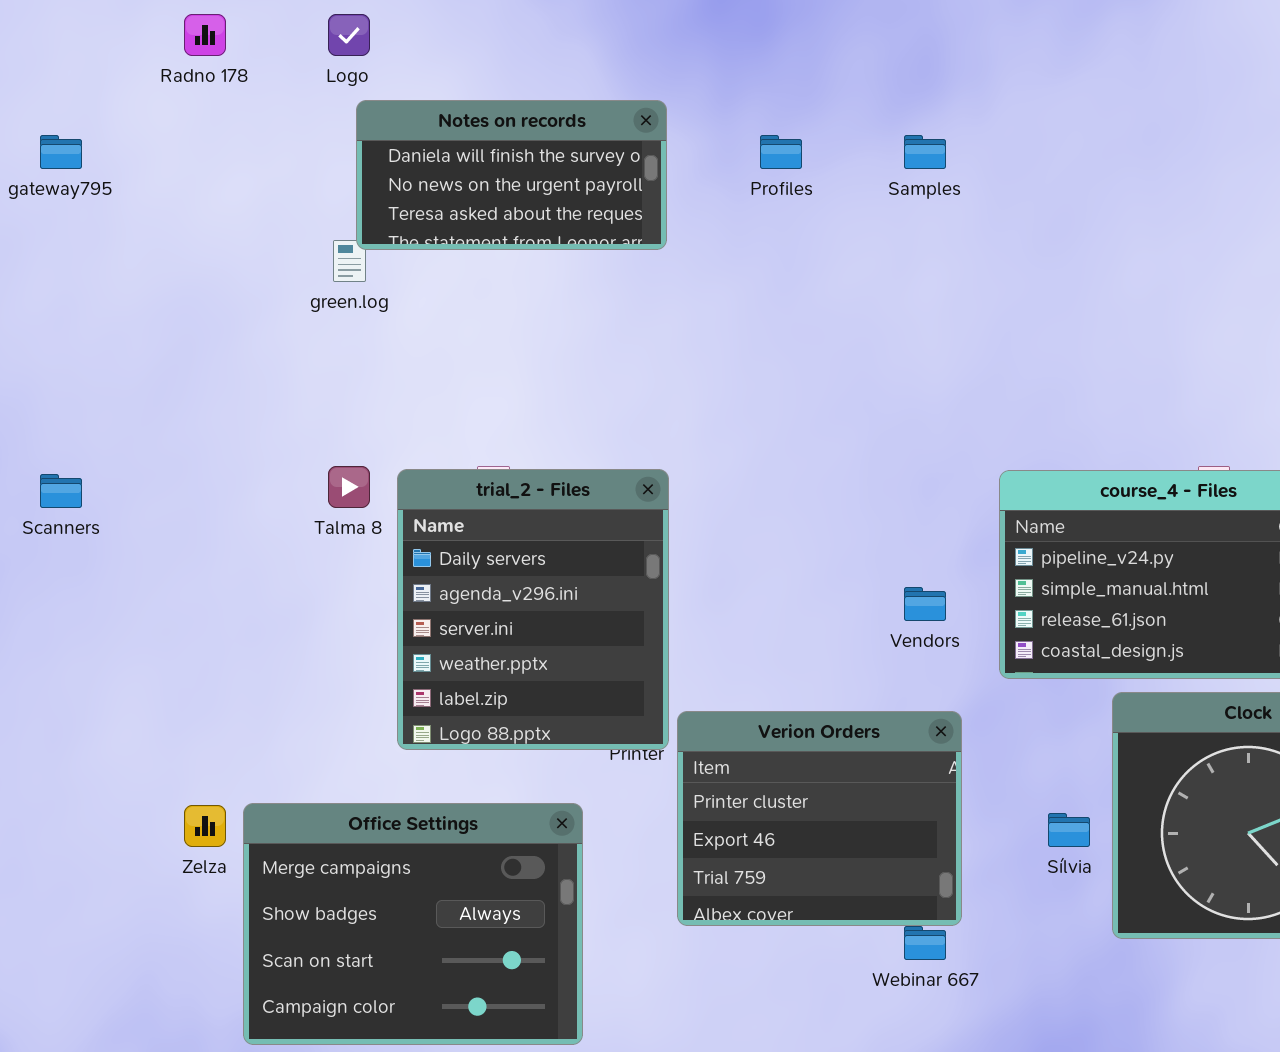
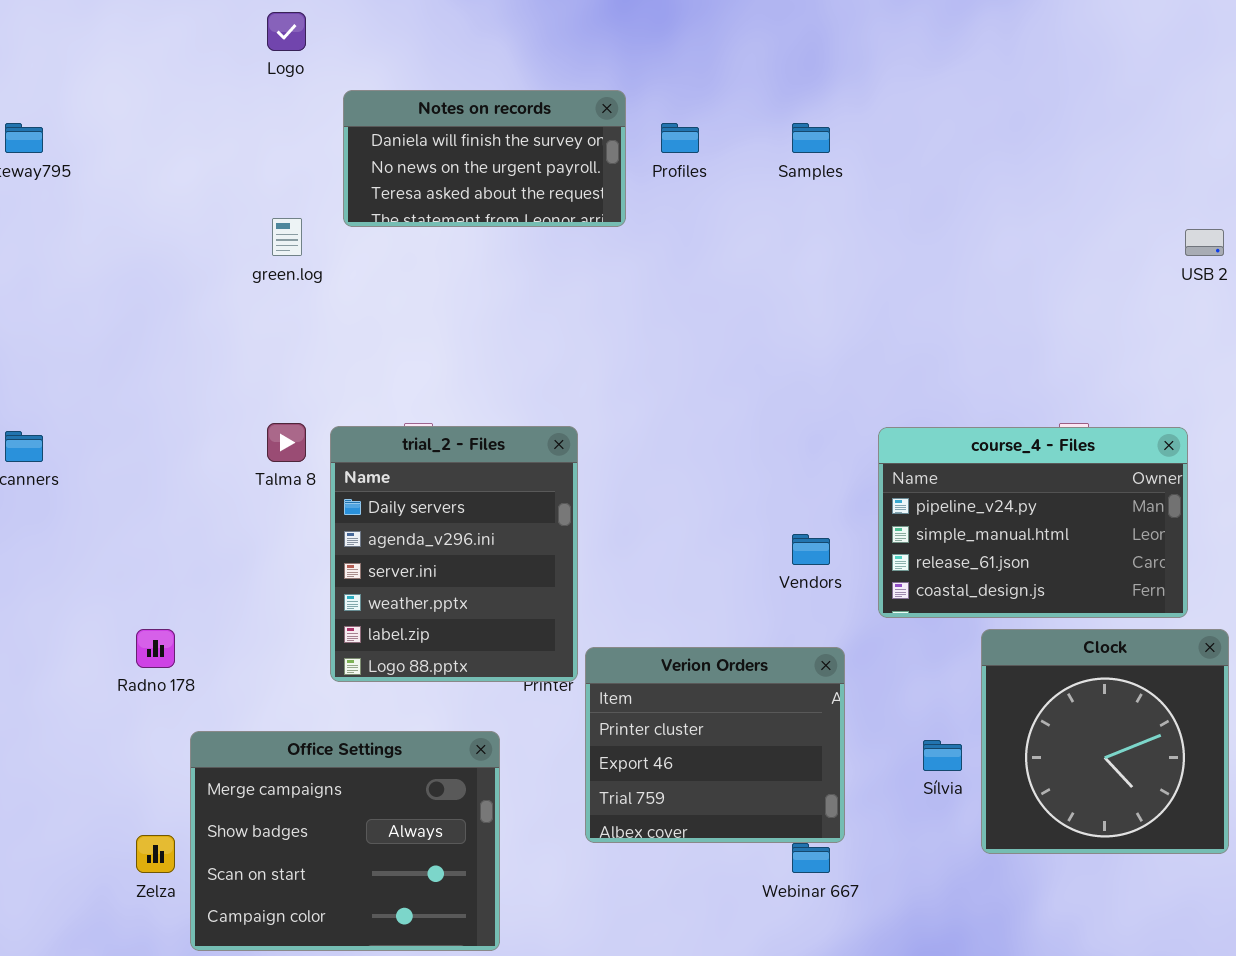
Radno 178: [184,14,226,56] -> [136,629,175,668], moved
Notes on records: [356,100,667,250] -> [343,90,626,227], moved
Zelza: [184,805,226,847] -> [136,835,175,873], moved

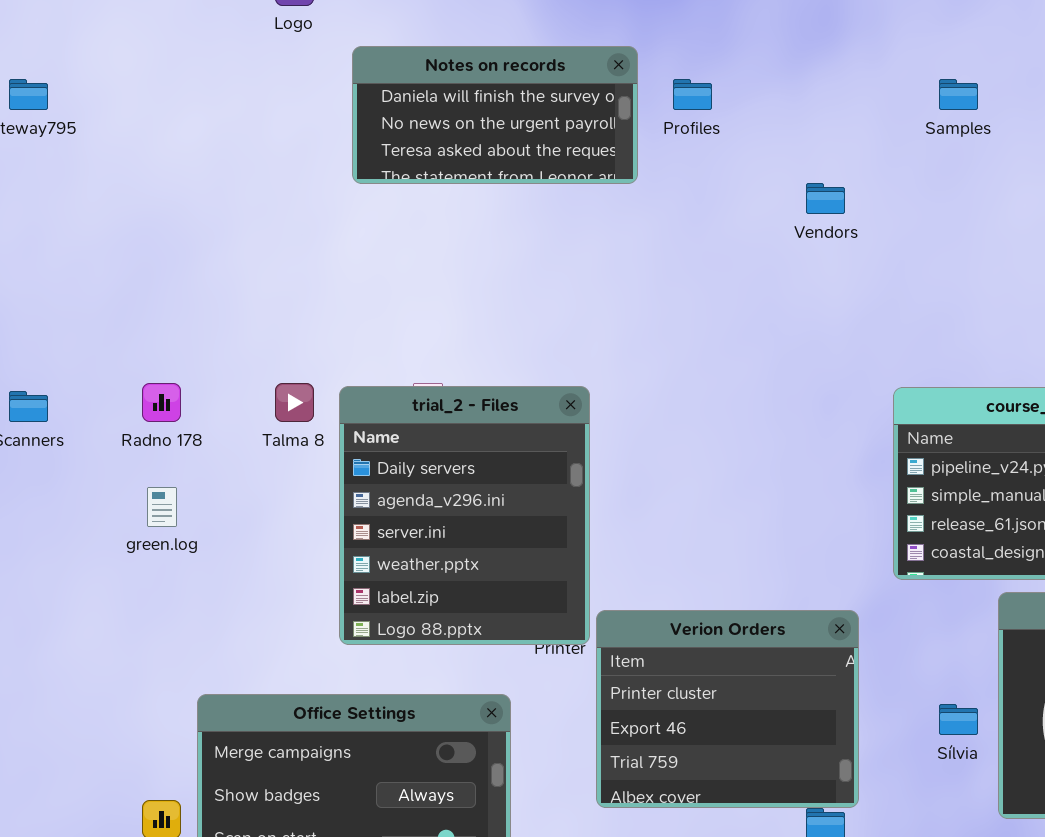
Samples: [792,123,830,153] -> [939,79,978,110], moved
green.log: [272,218,302,256] -> [147,487,177,527], moved
Vendors: [792,534,830,565] -> [806,183,845,214], moved
Radno 178: [136,629,175,668] -> [142,383,181,422], moved

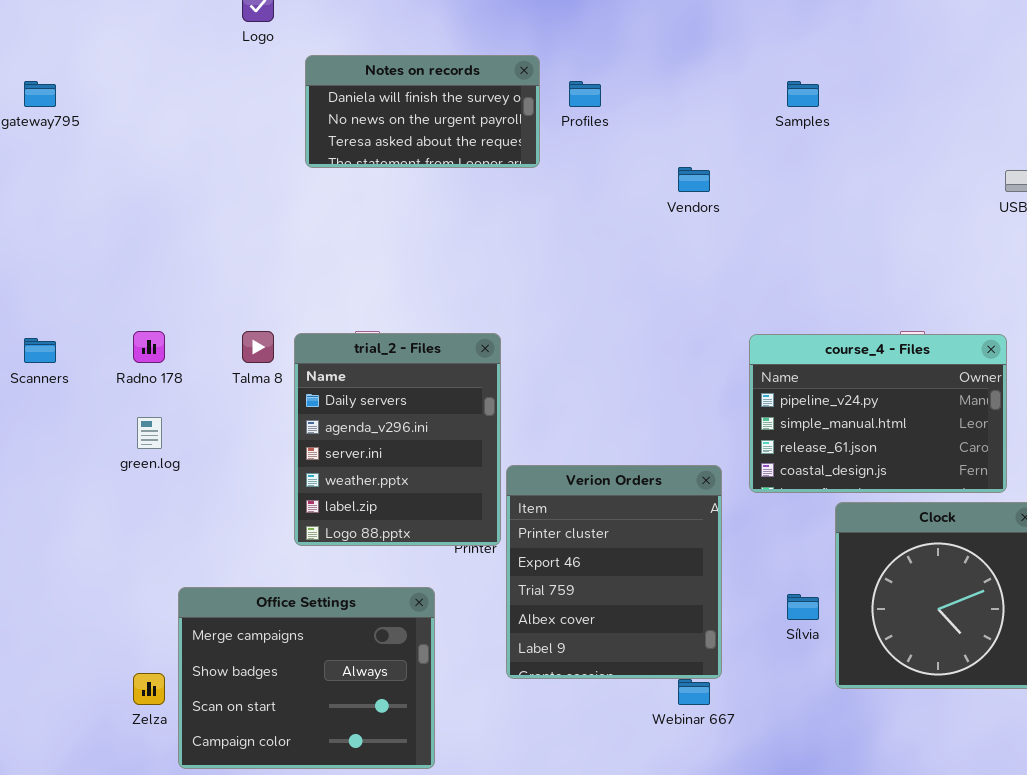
Verion Orders: [596,610,859,808] -> [506,465,722,679], resized

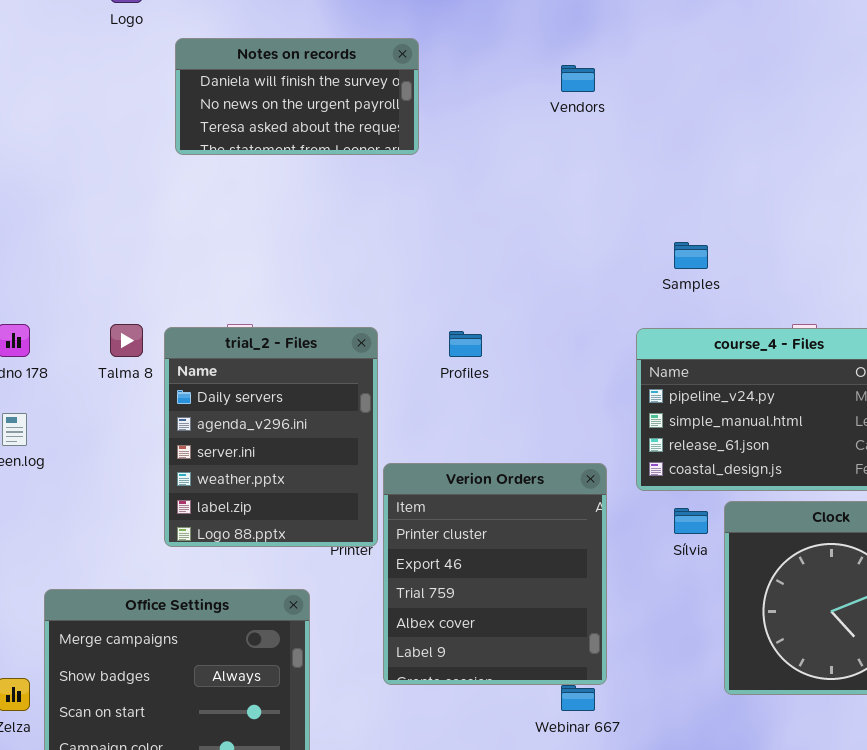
Profiles: [569,81,601,107] -> [449,331,482,357], moved
Samples: [787,81,819,107] -> [674,242,708,269], moved
Vendors: [678,167,710,192] -> [561,65,595,92], moved
Sílvia: [787,594,819,620] -> [674,508,708,534], moved

